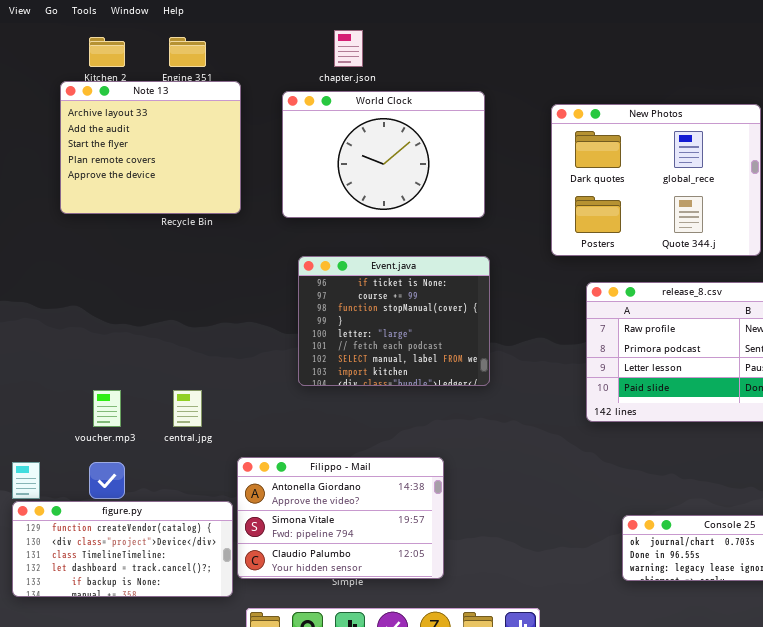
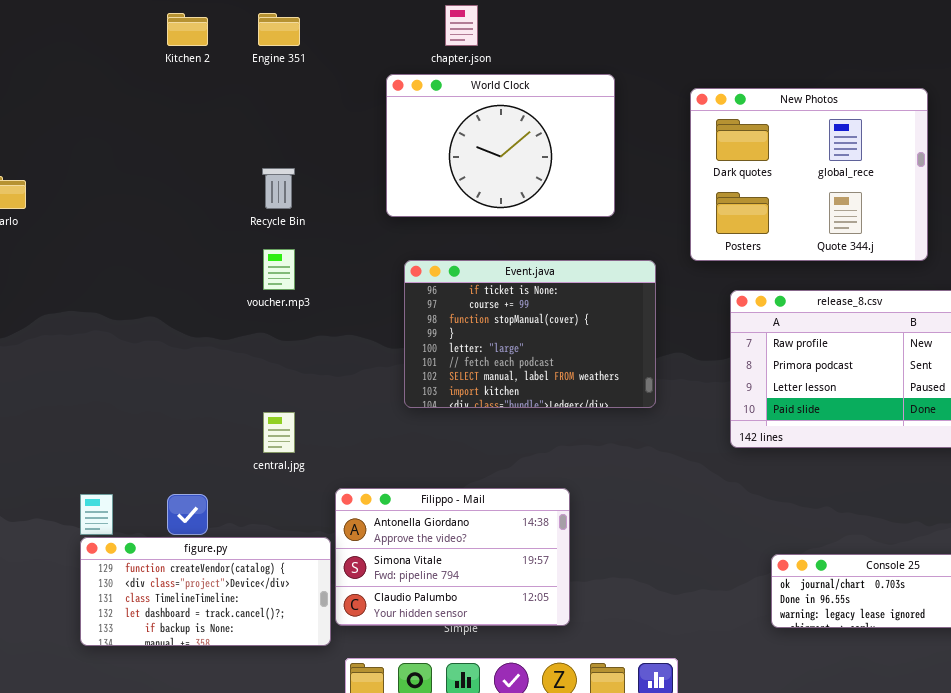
Note 13: [60,81,241,214] -> none, closed
Event.java: [298,256,490,386] -> [404,260,656,408], resized
voucher.mp3: [93,390,121,427] -> [263,249,295,290], moved

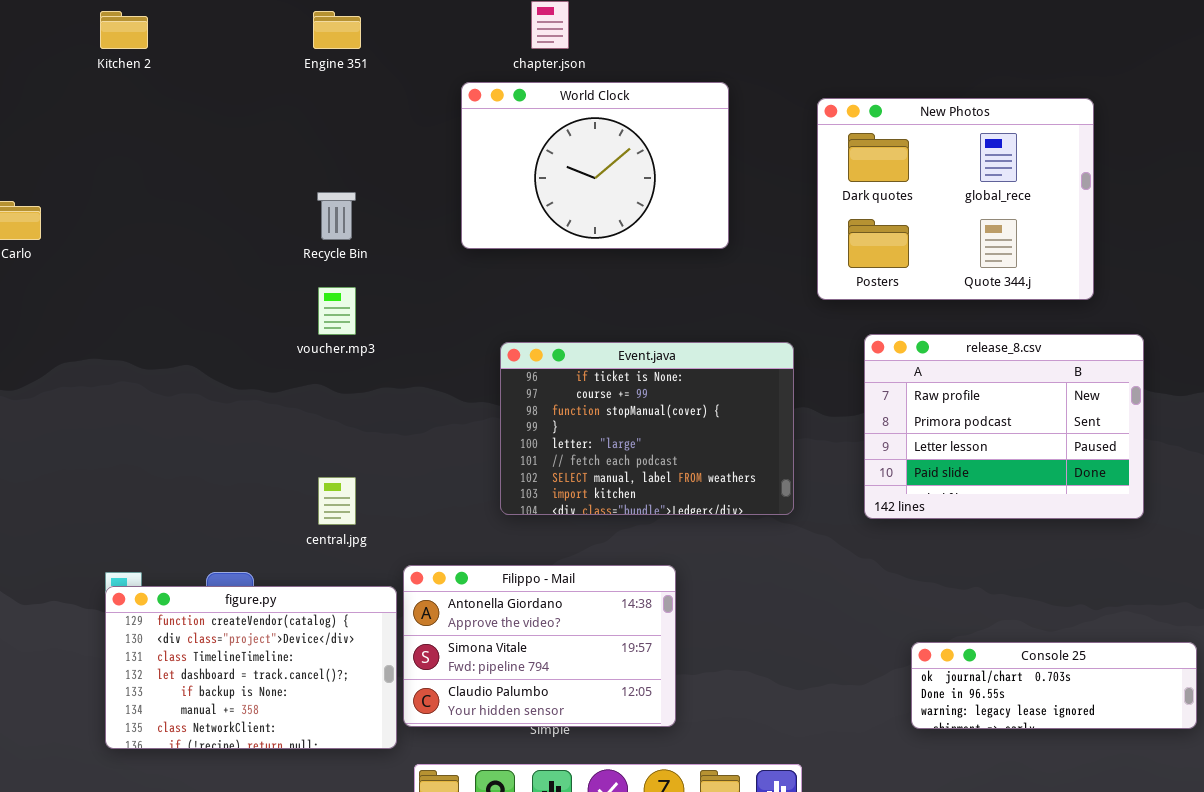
Kitchen 2: [167,13,208,46] -> [100,11,148,49], moved
Event.java: [404,260,656,408] -> [500,342,794,515], moved
figure.py: [80,537,331,646] -> [105,586,397,749], resized

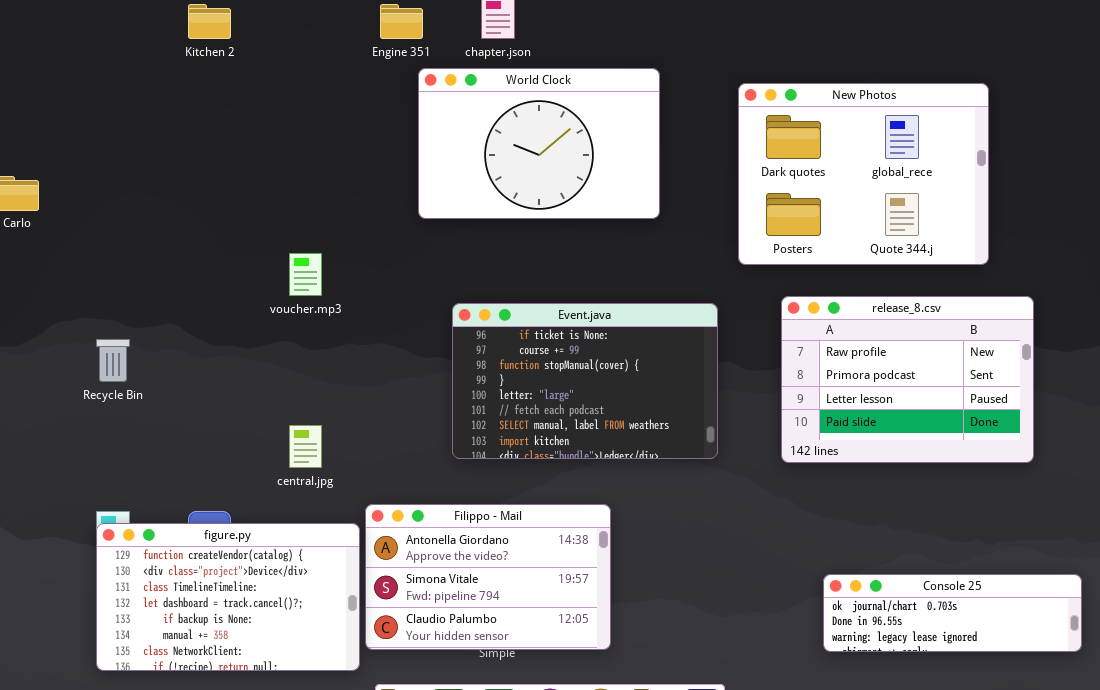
Kitchen 2: [100,11,148,49] -> [188,4,231,39], moved
Engine 351: [313,11,361,49] -> [380,4,423,39], moved
Recycle Bin: [317,192,356,240] -> [96,339,130,382], moved

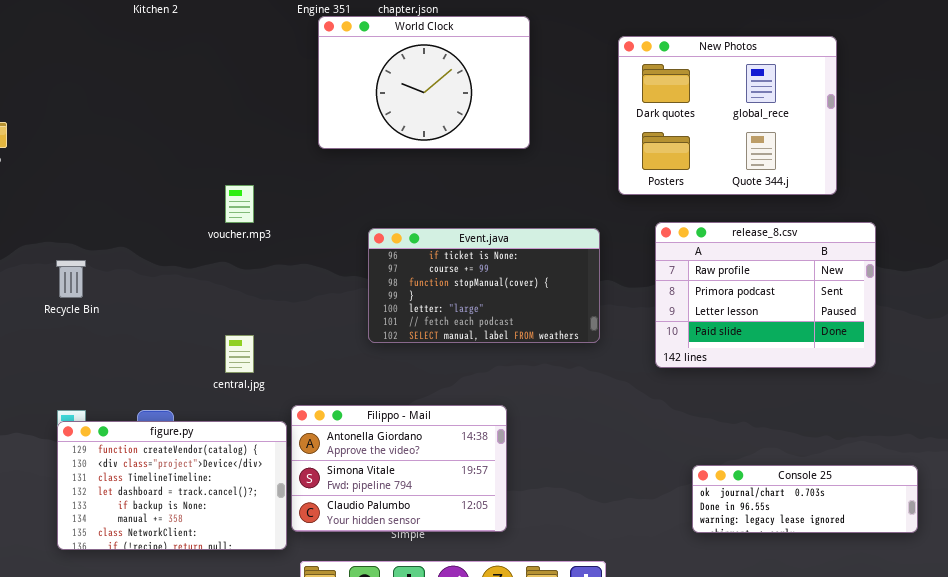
World Clock: [418,68,660,219] -> [318,16,530,149], moved
Event.java: [452,303,718,459] -> [368,228,600,343], resized

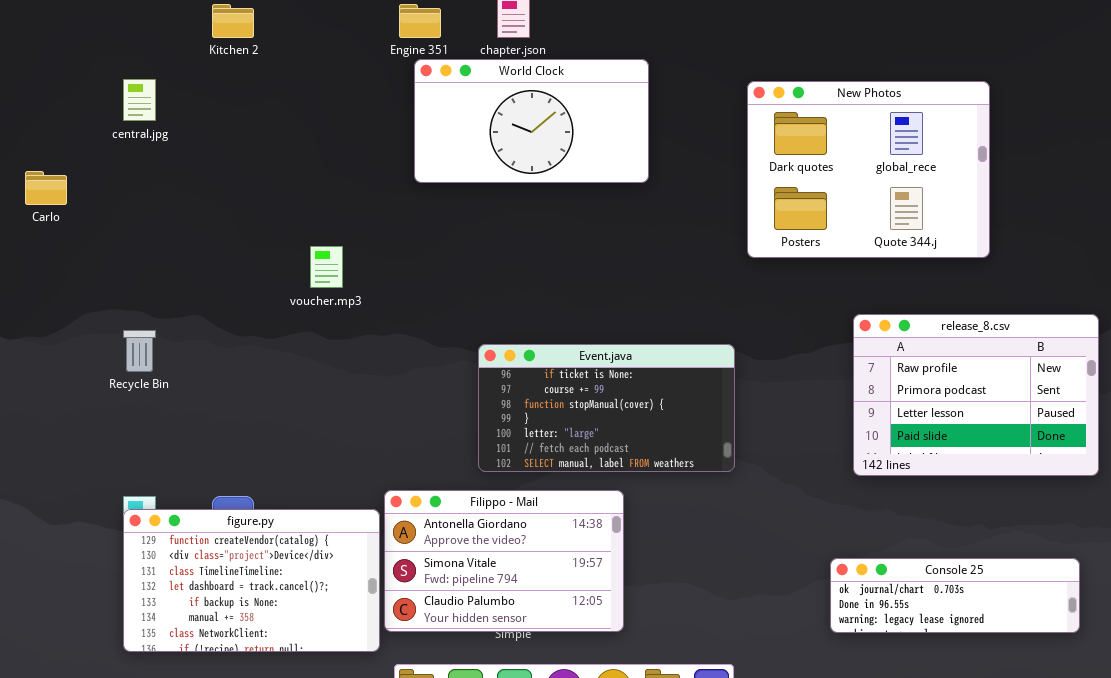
World Clock: [318,16,530,149] -> [414,59,649,183], resized
release_8.csv: [655,222,876,368] -> [853,314,1099,476], moved
Event.java: [368,228,600,343] -> [478,344,735,472], moved
central.jpg: [225,335,254,373] -> [123,79,156,121], moved

